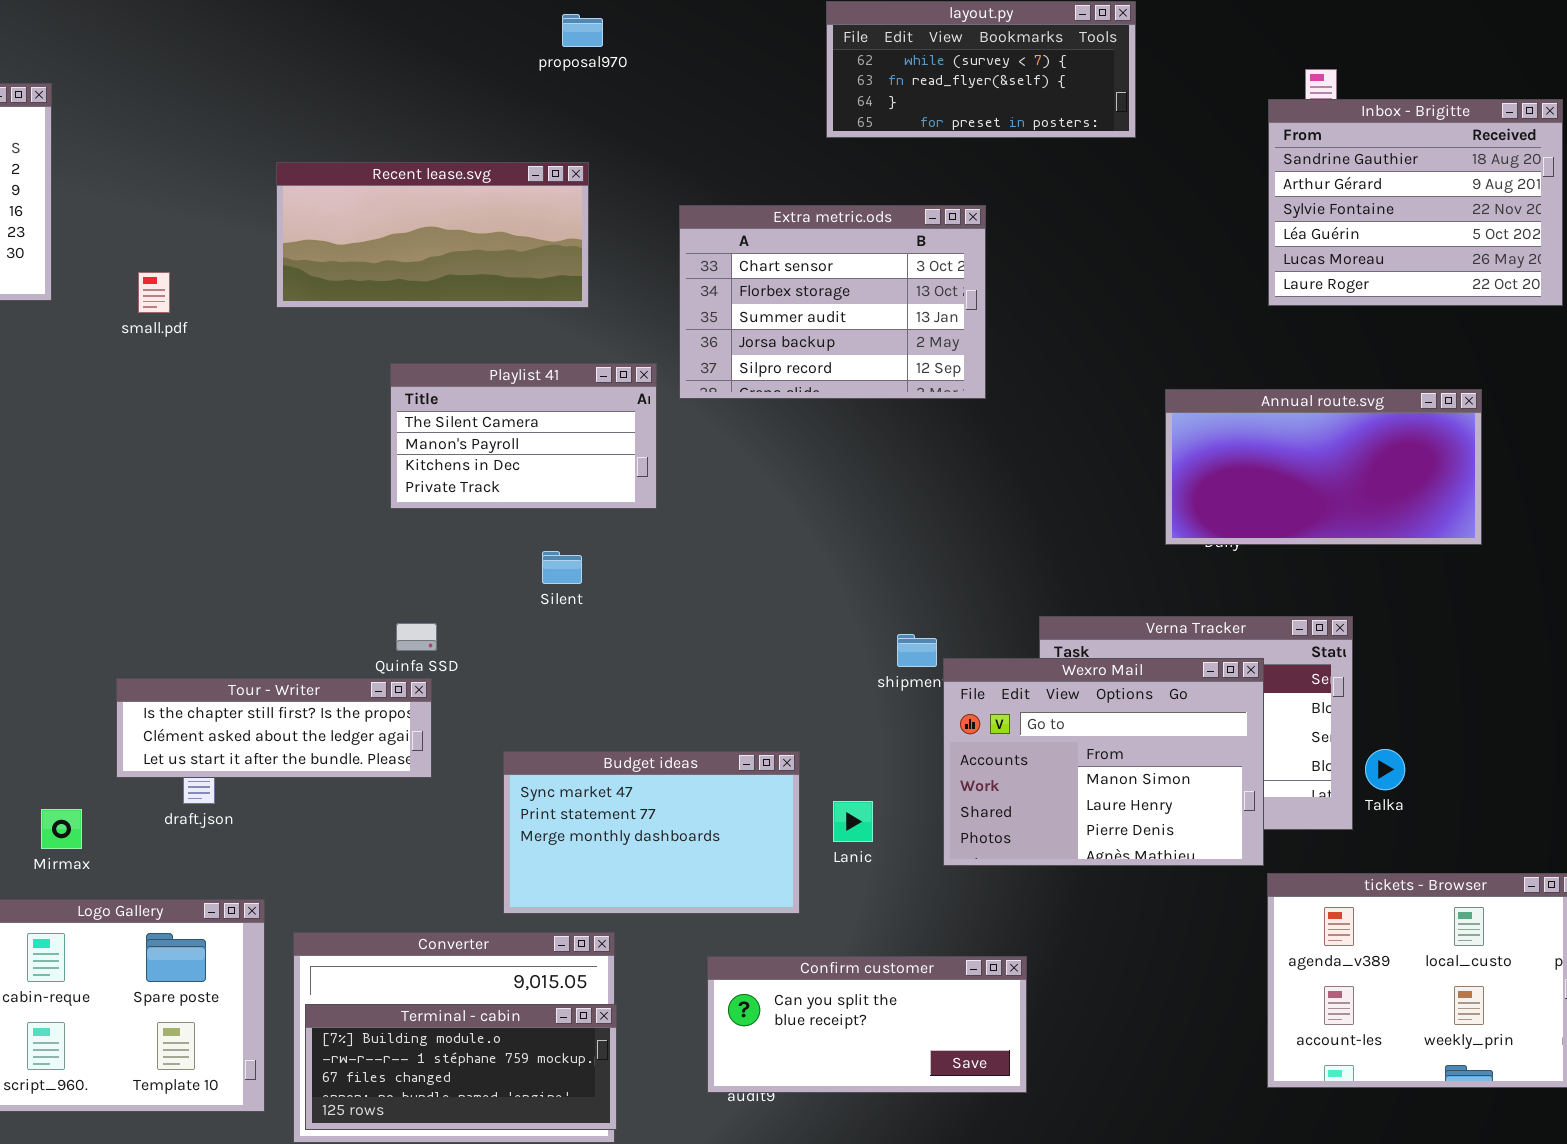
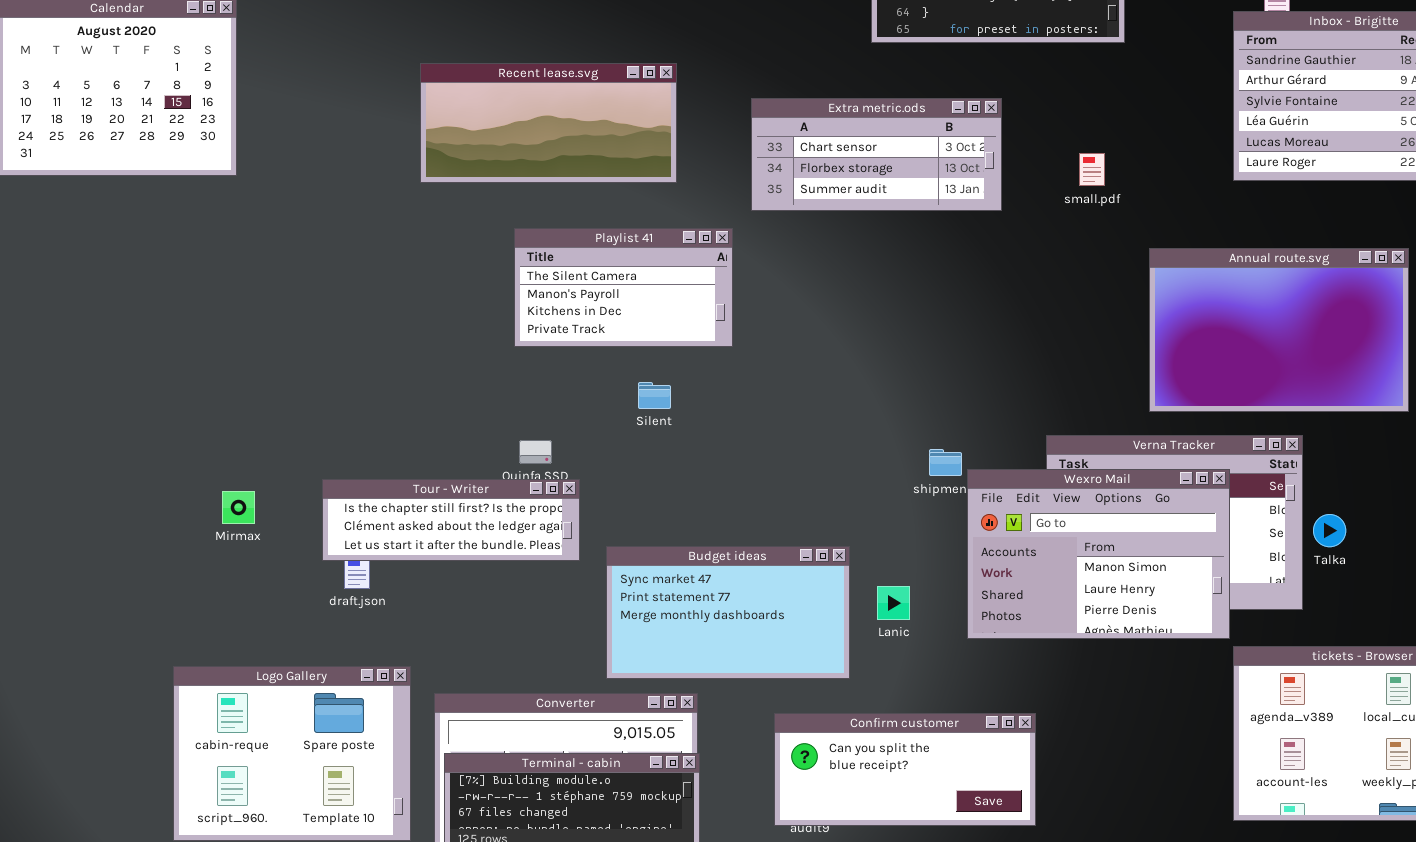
Extra metric.ods: [679,205,986,399] -> [751,98,1002,211], resized
small.pdf: [138,272,170,313] -> [1079,153,1105,186], moved
Annual route.svg: [1165,389,1482,545] -> [1149,248,1409,412], resized
Tour - Writer: [116,678,432,778] -> [322,479,580,561], moved
Talka: [1365,749,1405,790] -> [1313,514,1346,547], moved
Mirmax: [41,809,82,849] -> [222,491,255,524], moved

